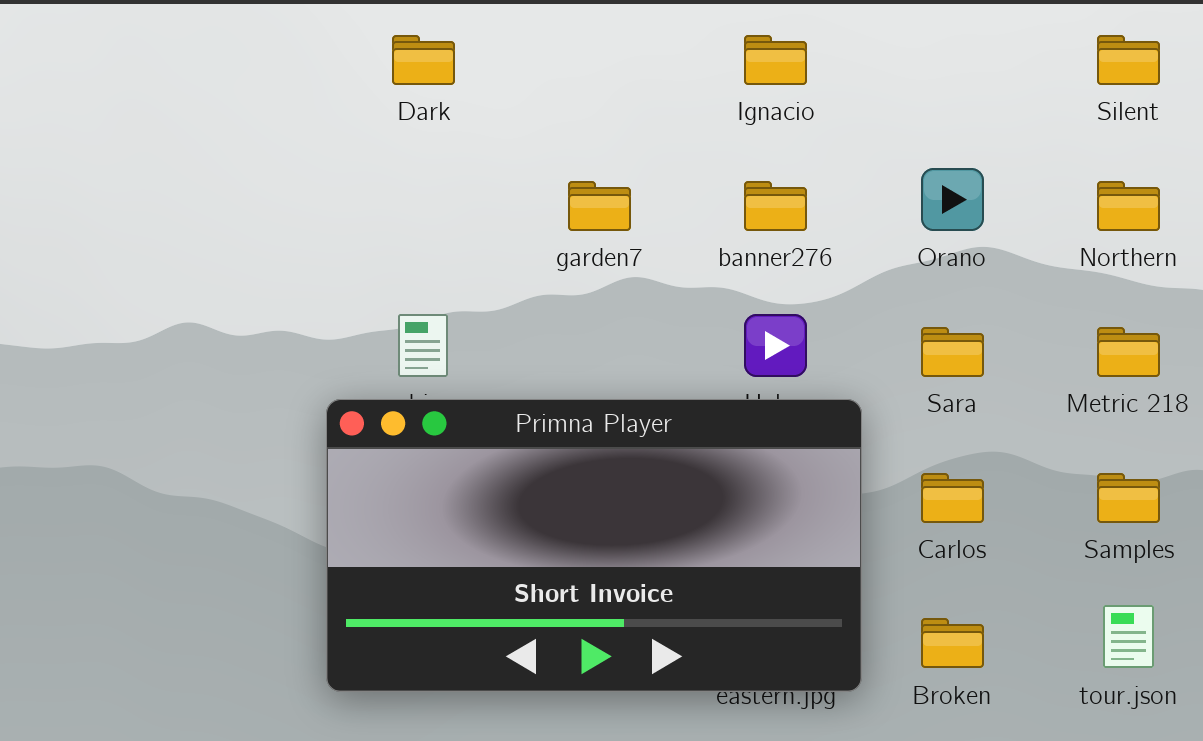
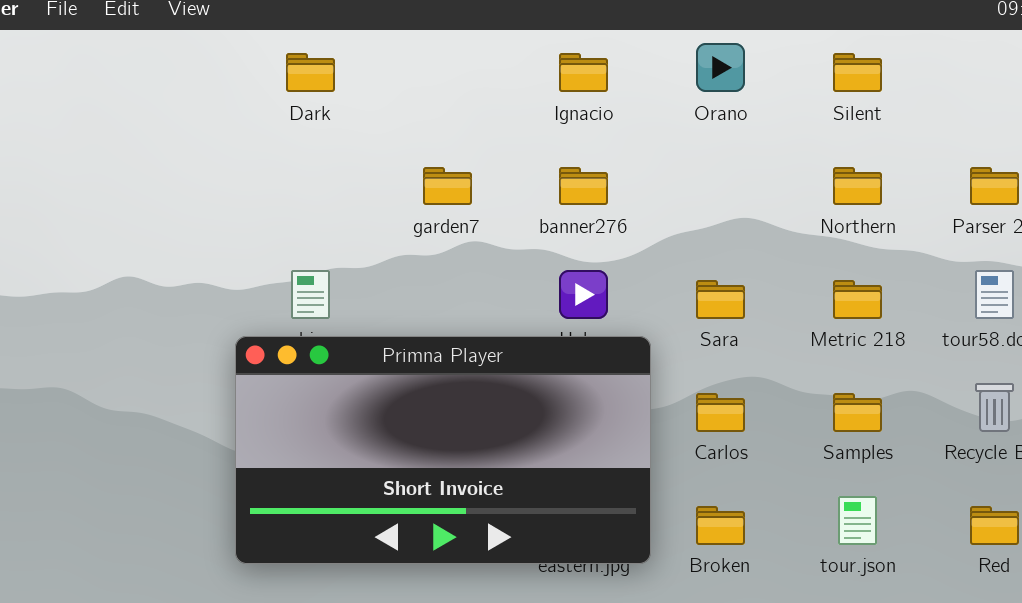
Orano: [921,168,984,231] -> [696,43,745,92], moved

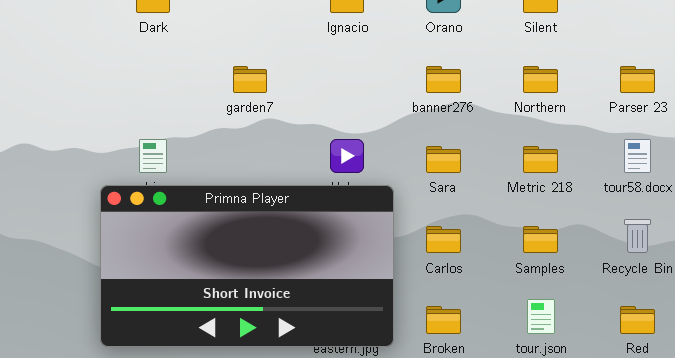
banner276: [559,167,608,205] -> [426,66,461,93], moved

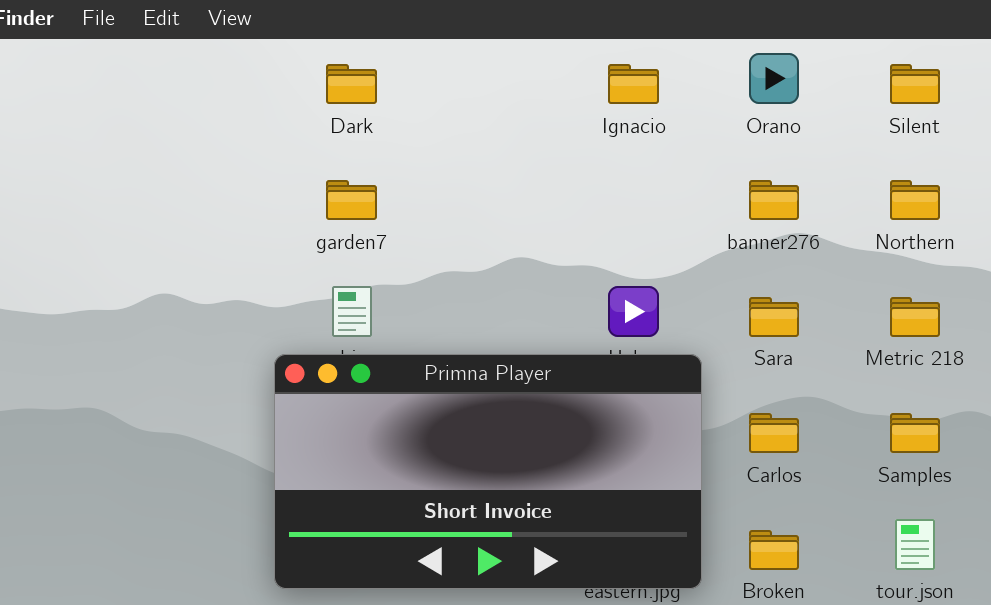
garden7: [233,66,267,93] -> [326,180,377,220], moved

